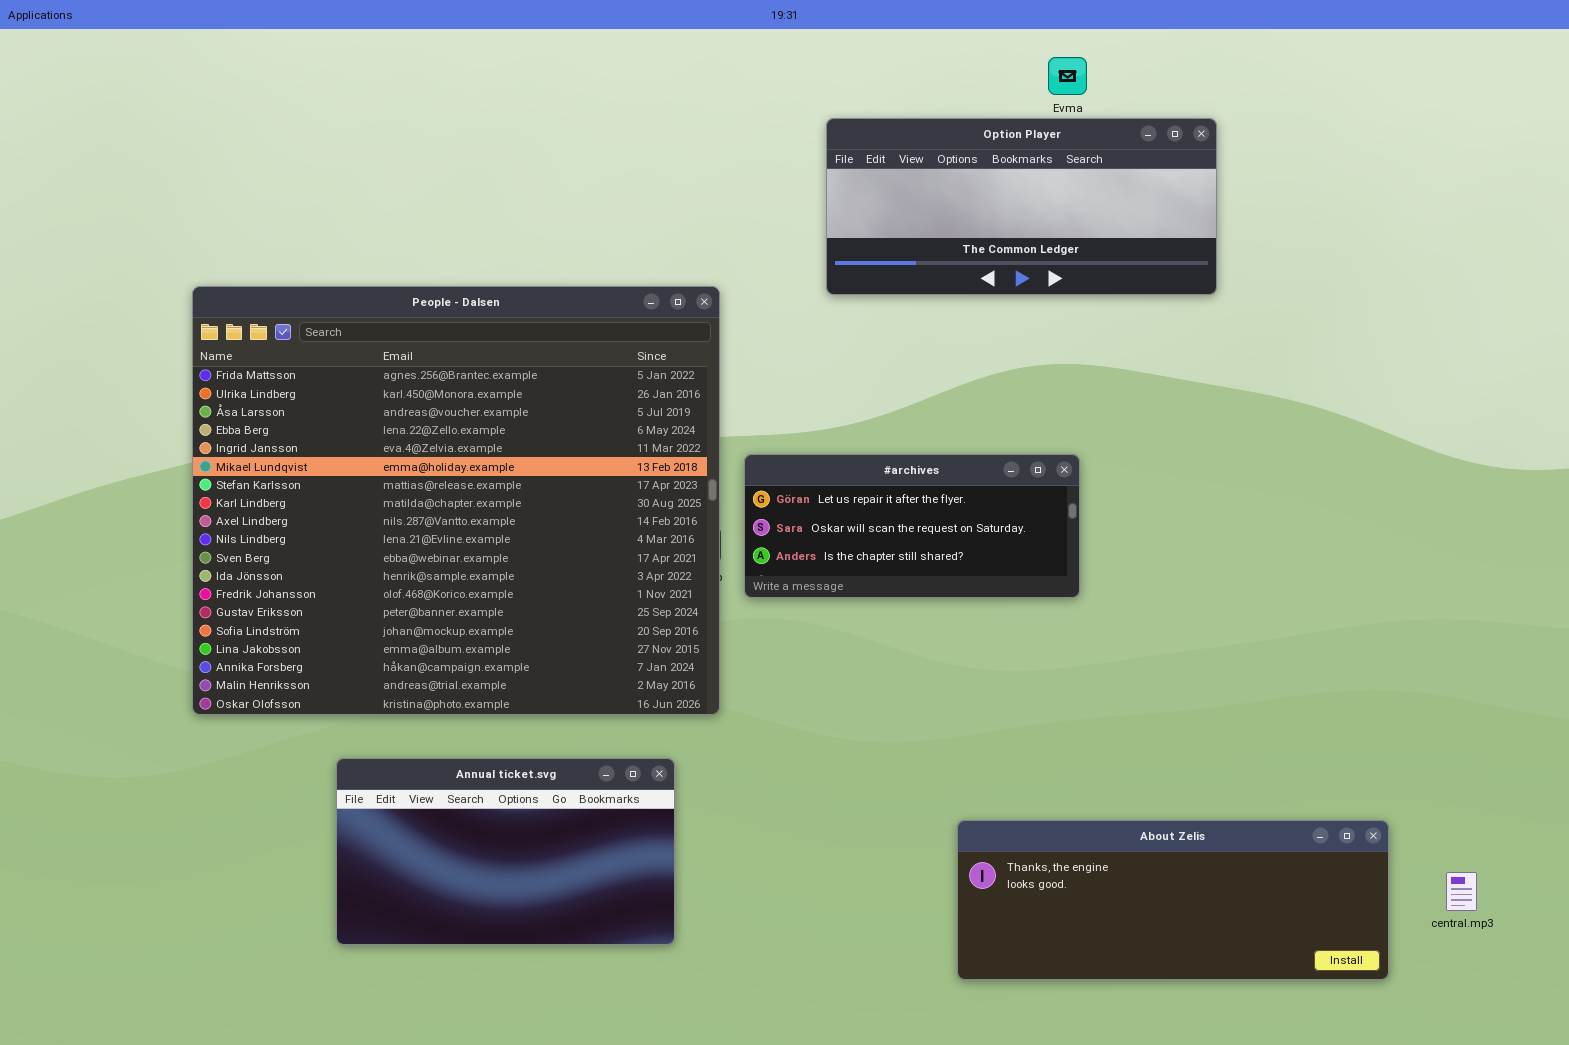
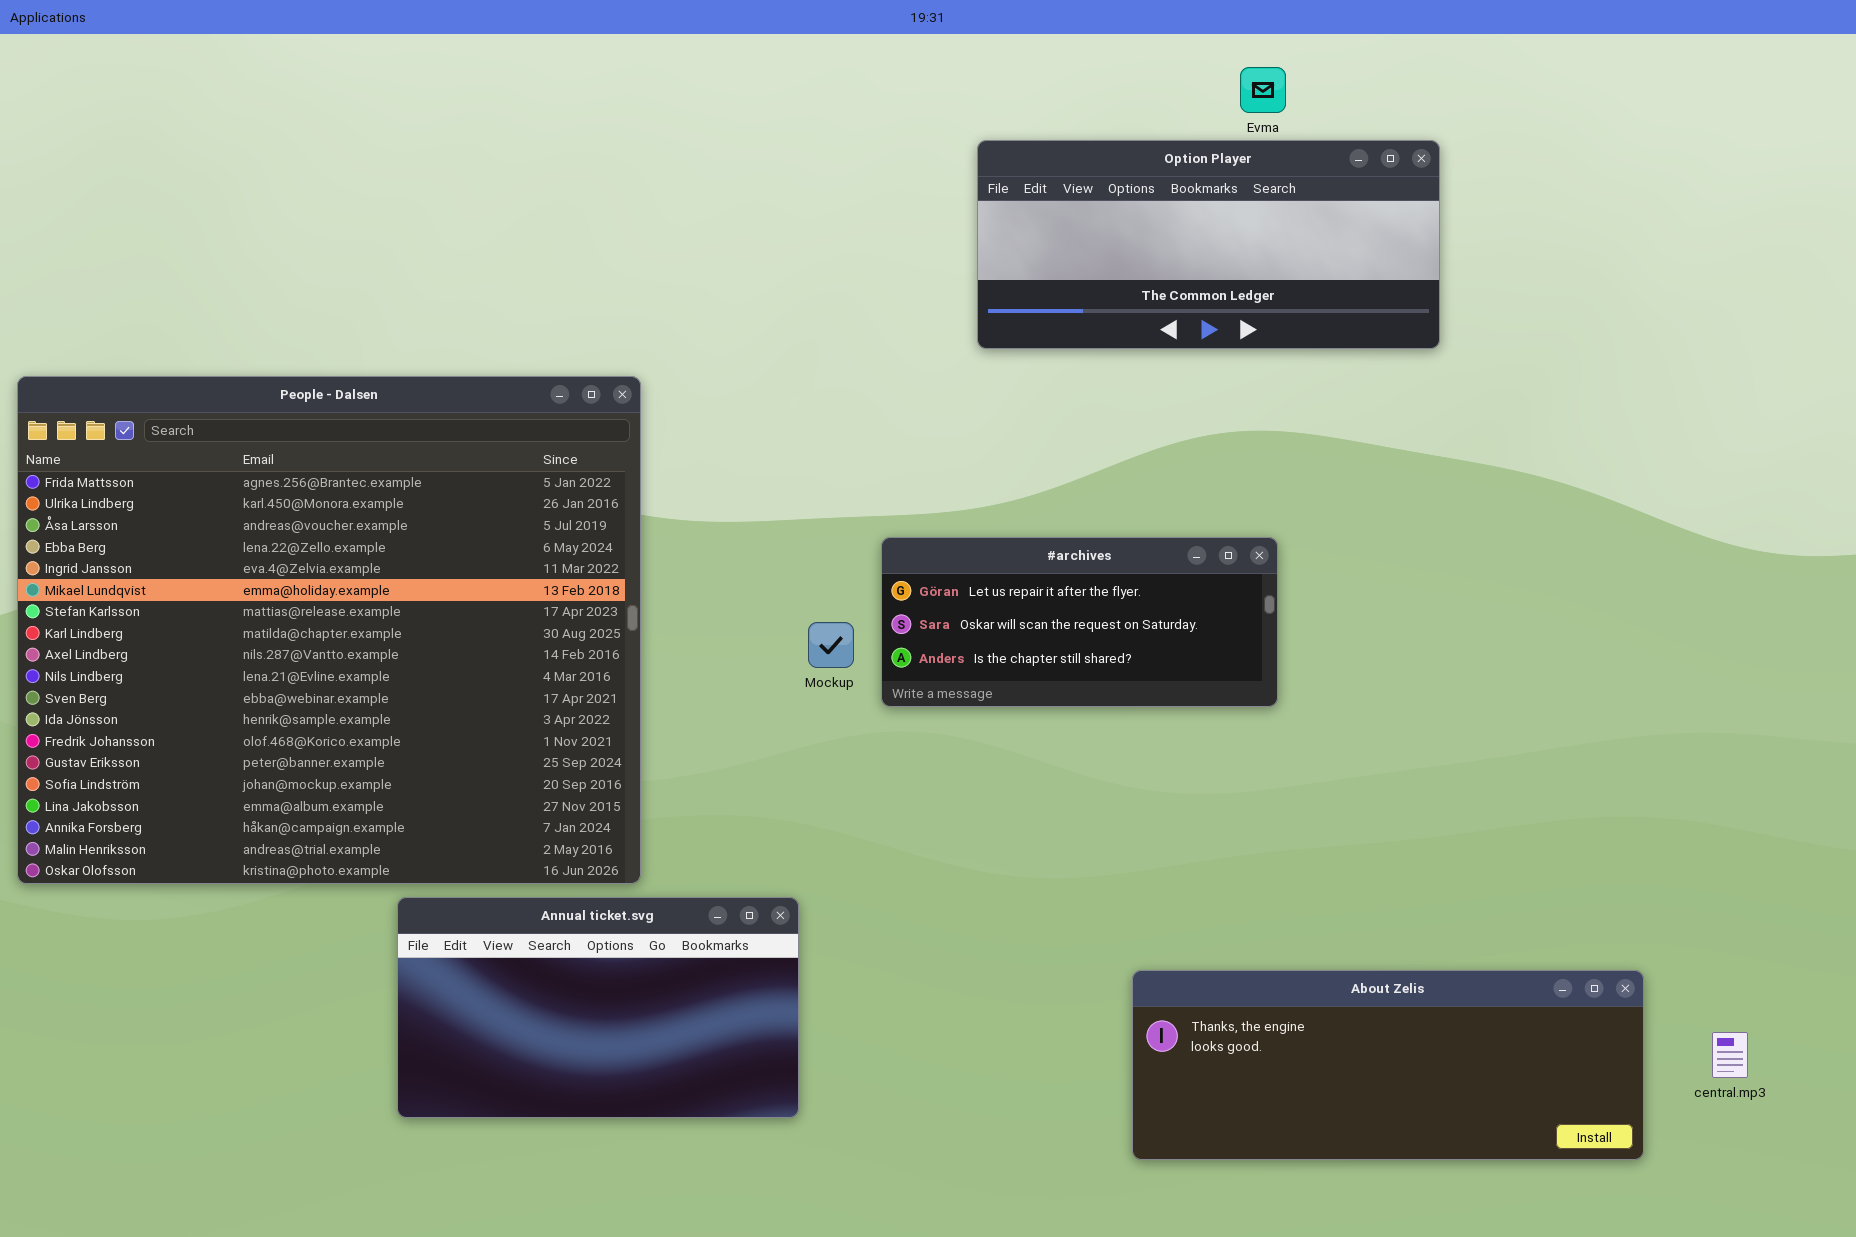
People - Dalsen: [192,286,720,715] -> [17,376,641,884], moved

